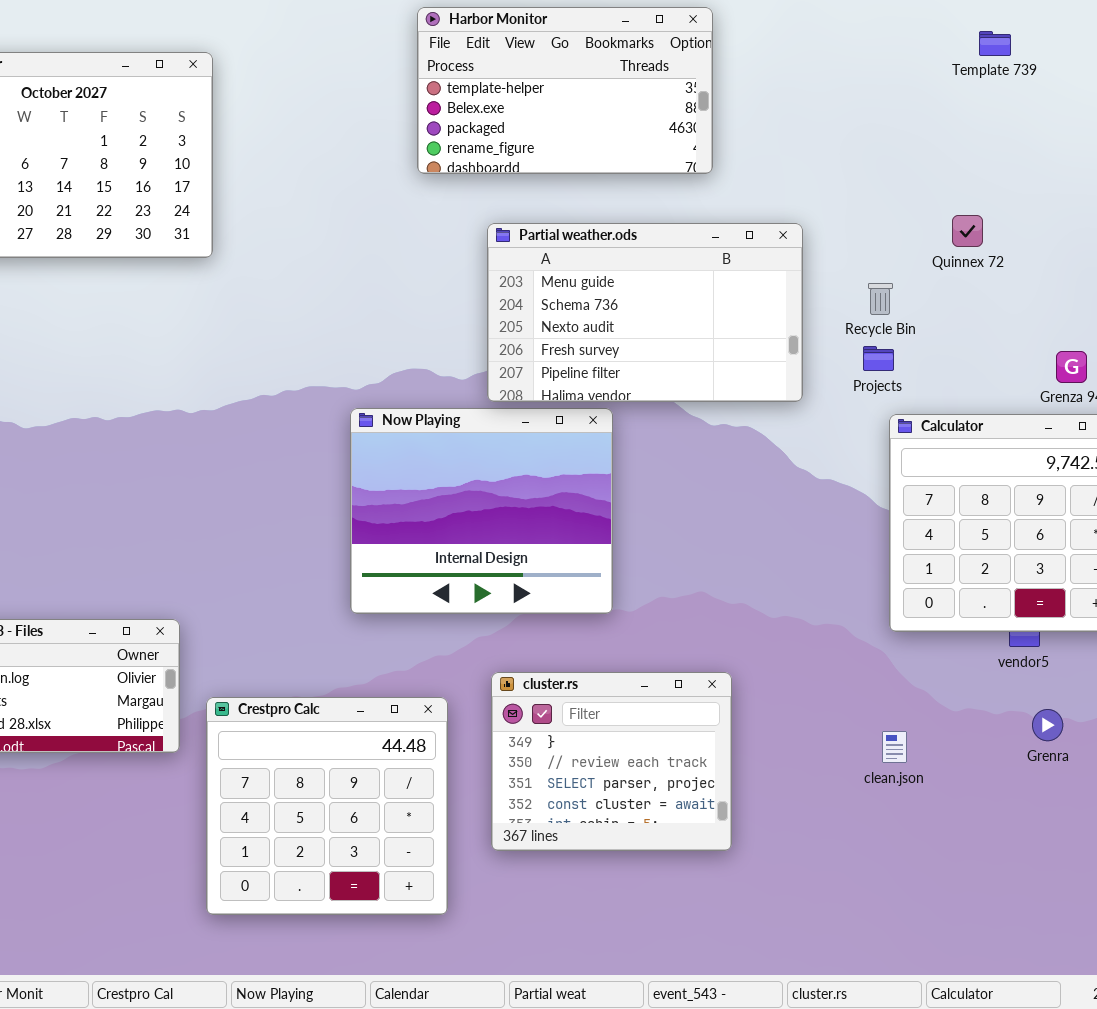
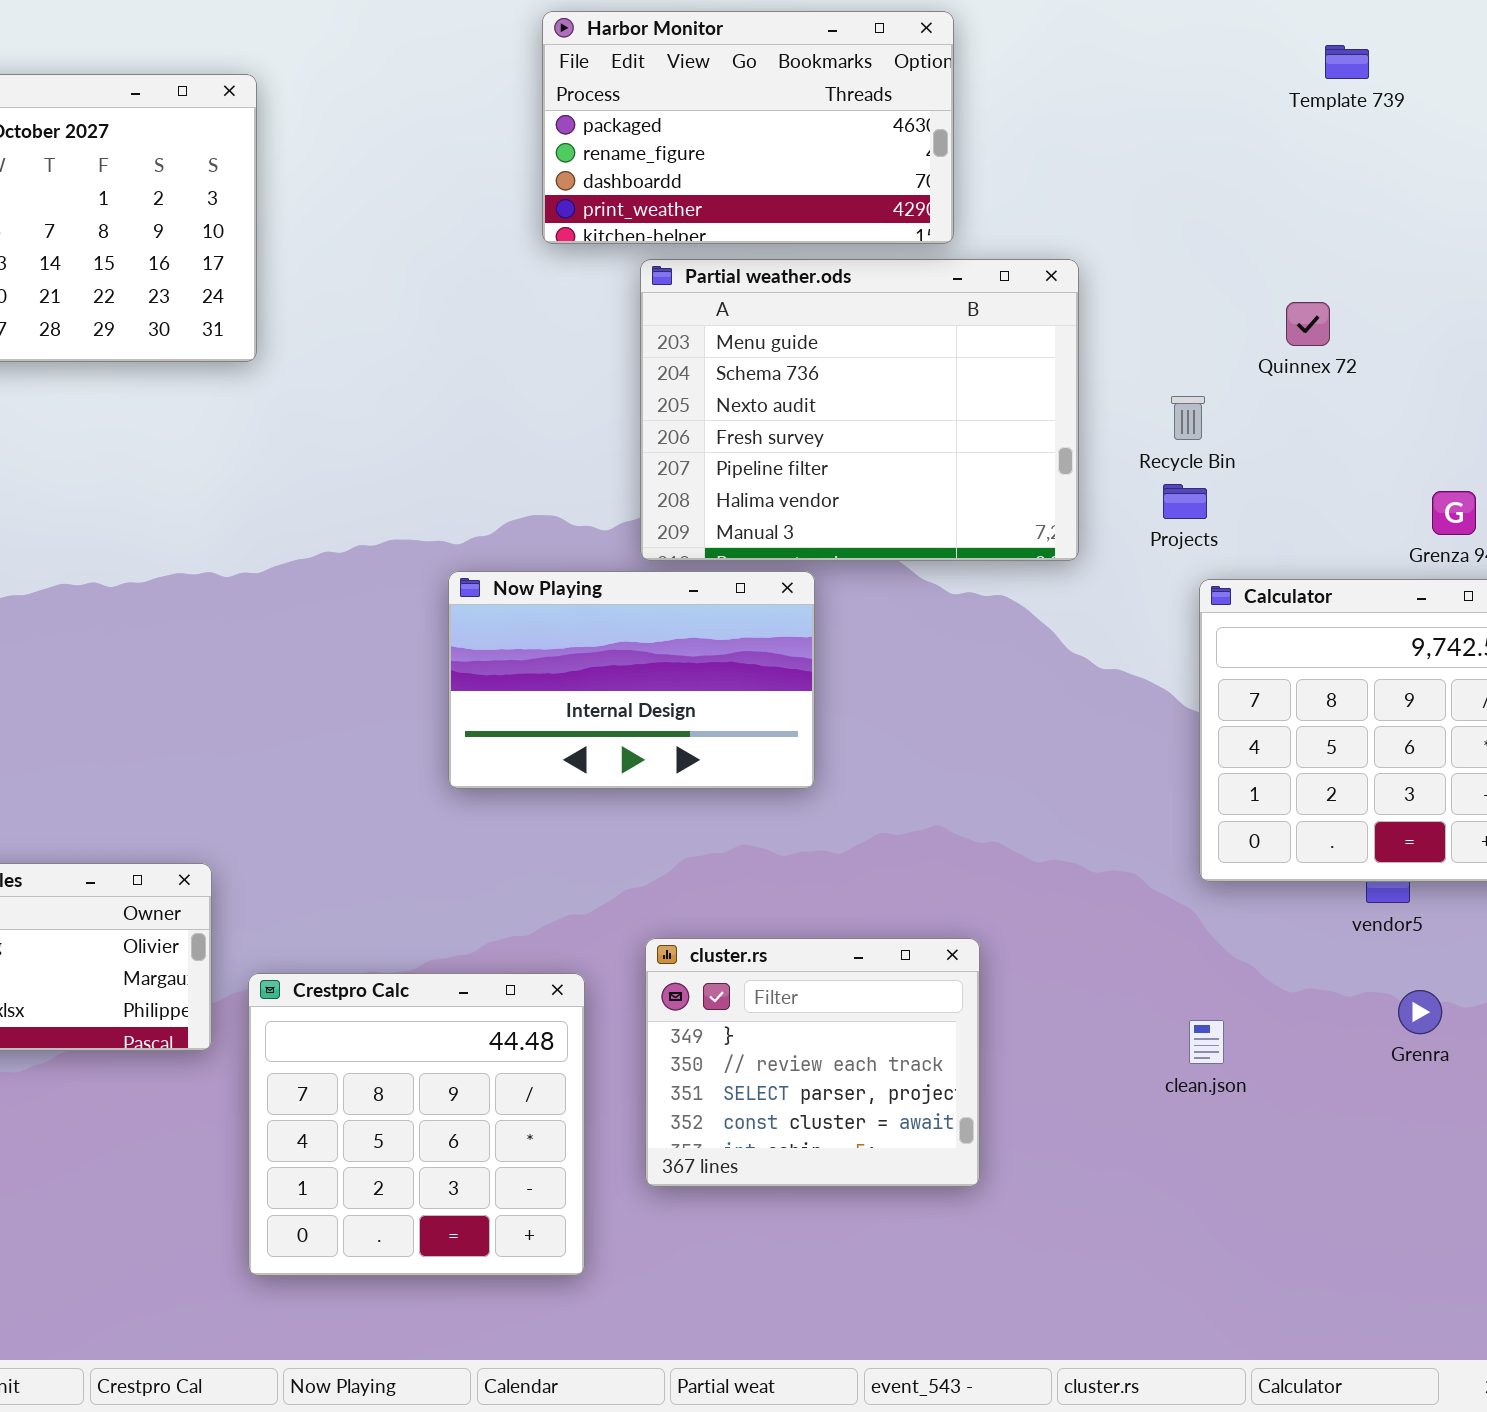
Harbor Monitor: [417,7,713,174] -> [542,11,954,244], scrolled down 2 rows
Partial weather.ods: [487,223,803,402] -> [640,259,1079,561], resized
Now Playing: [350,408,613,614] -> [448,571,815,789], resized

